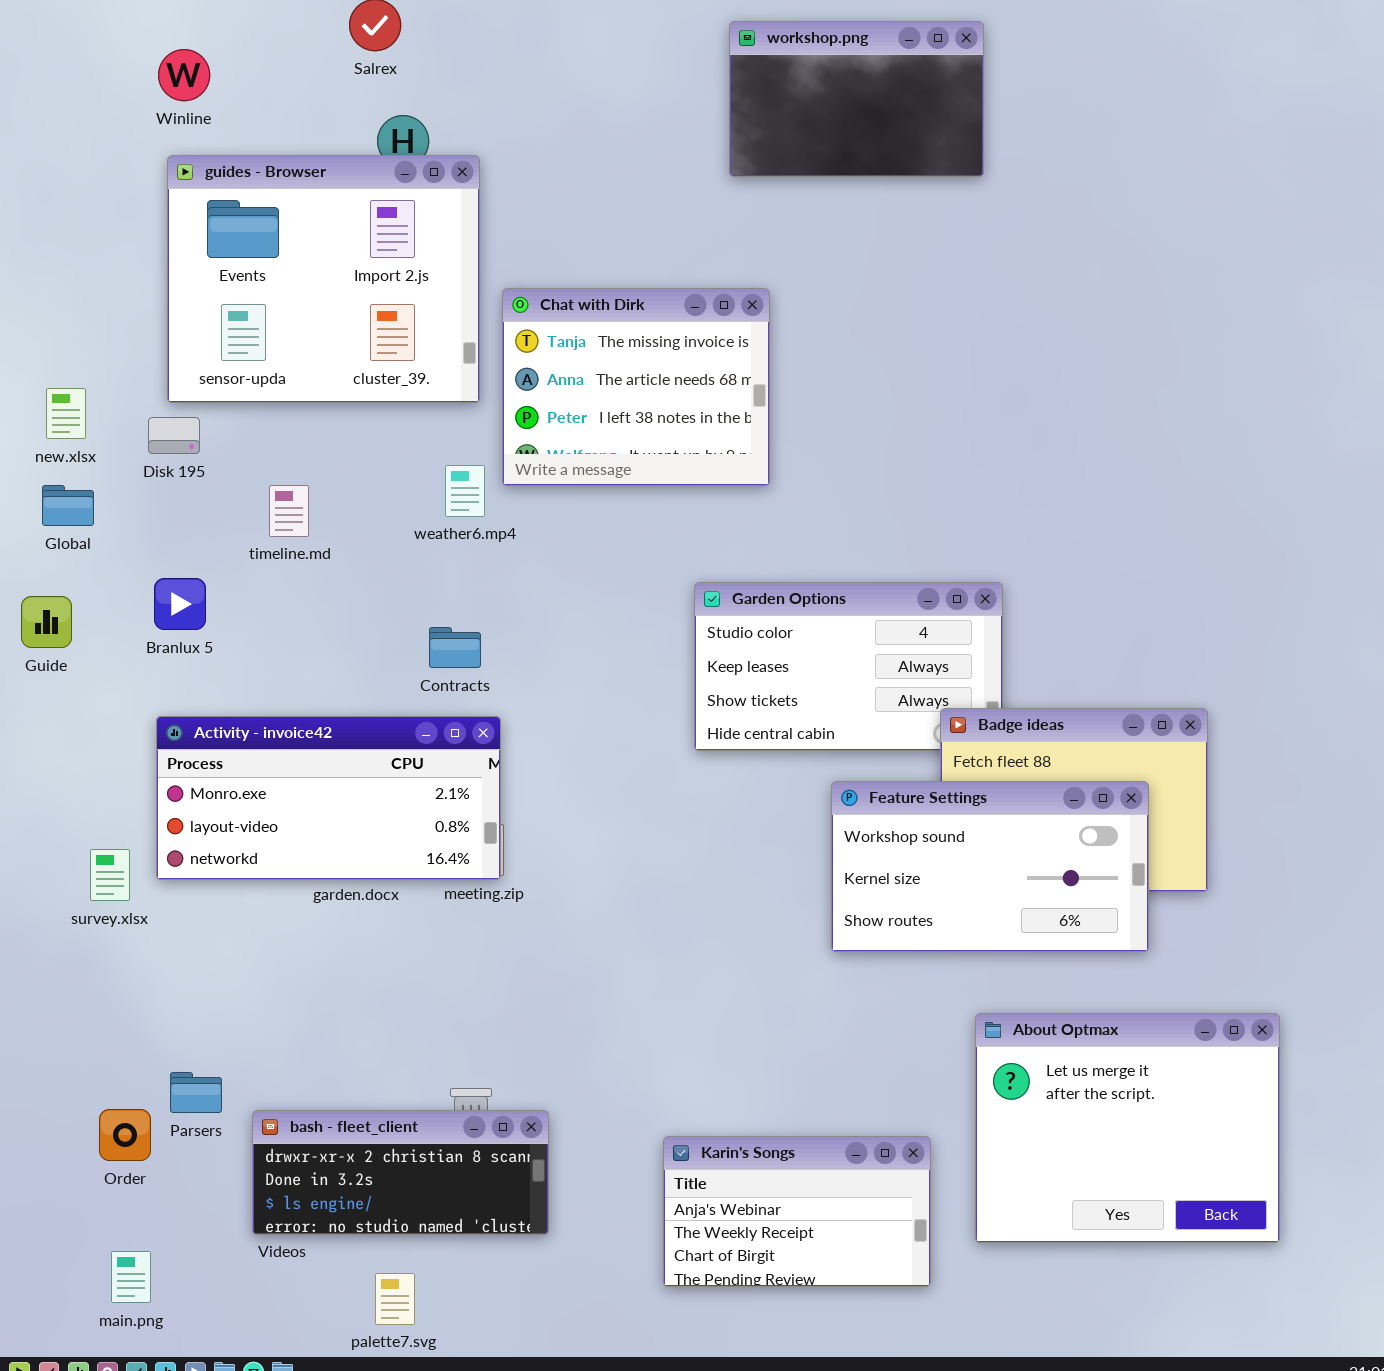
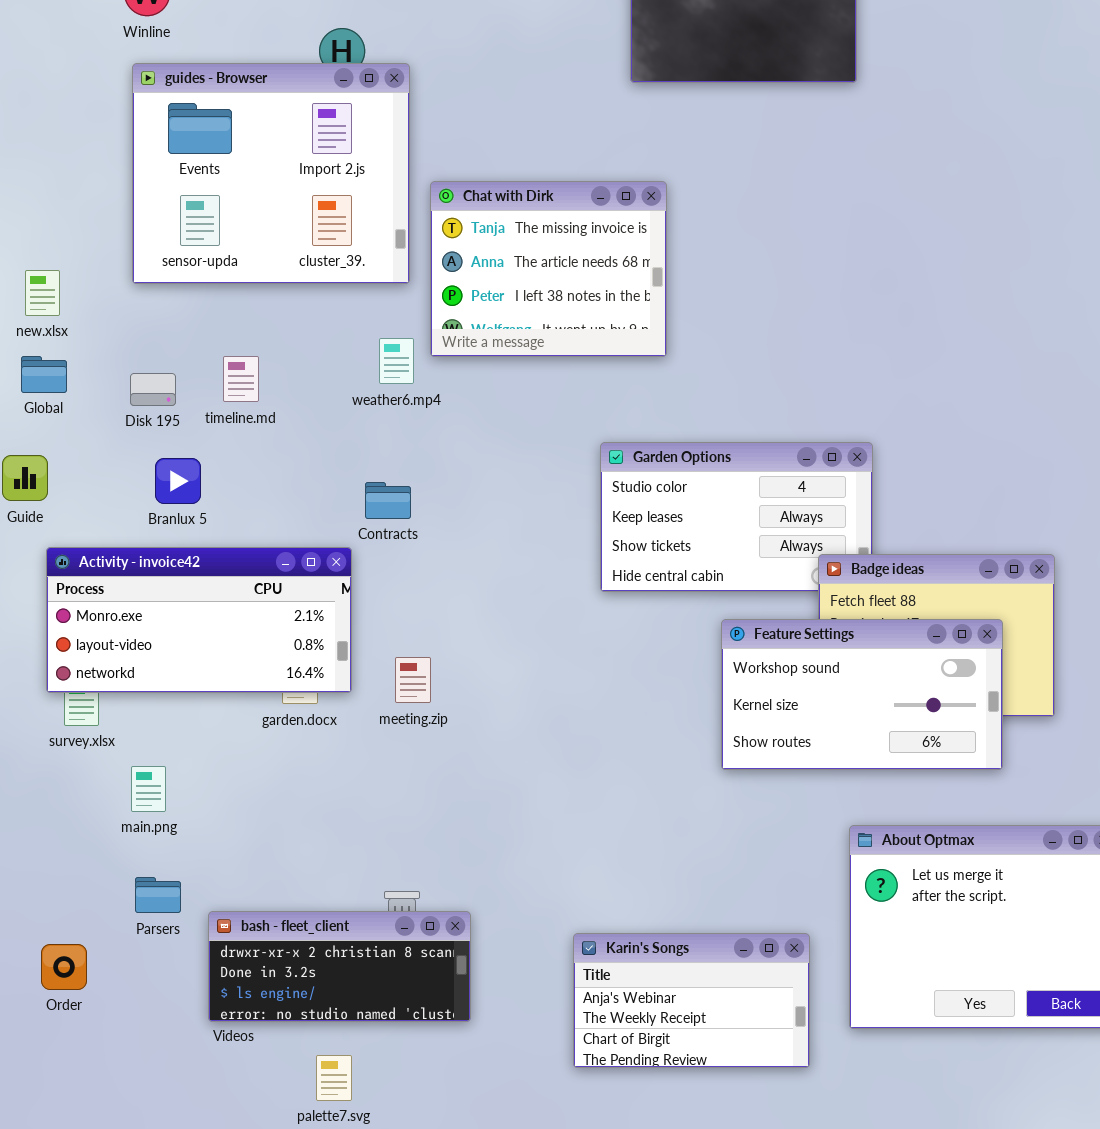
Disk 195: [148,417,200,454] -> [130,373,176,406], moved
Branlux 5: [154,578,206,630] -> [155,458,201,504], moved
Activity - invoice42: [156,716,501,880] -> [46,547,352,693], moved
Order: [99,1109,151,1161] -> [41,944,87,990], moved
main.png: [111,1251,151,1303] -> [131,766,166,812], moved

